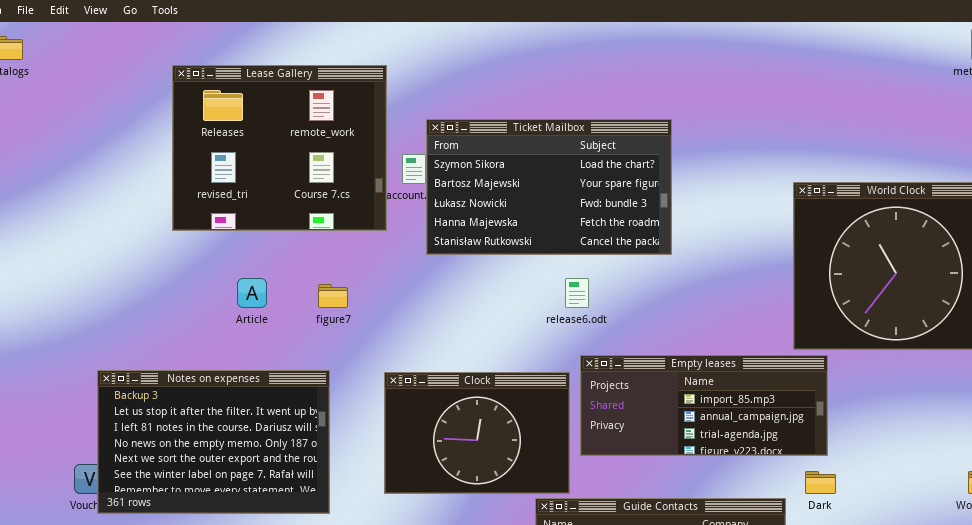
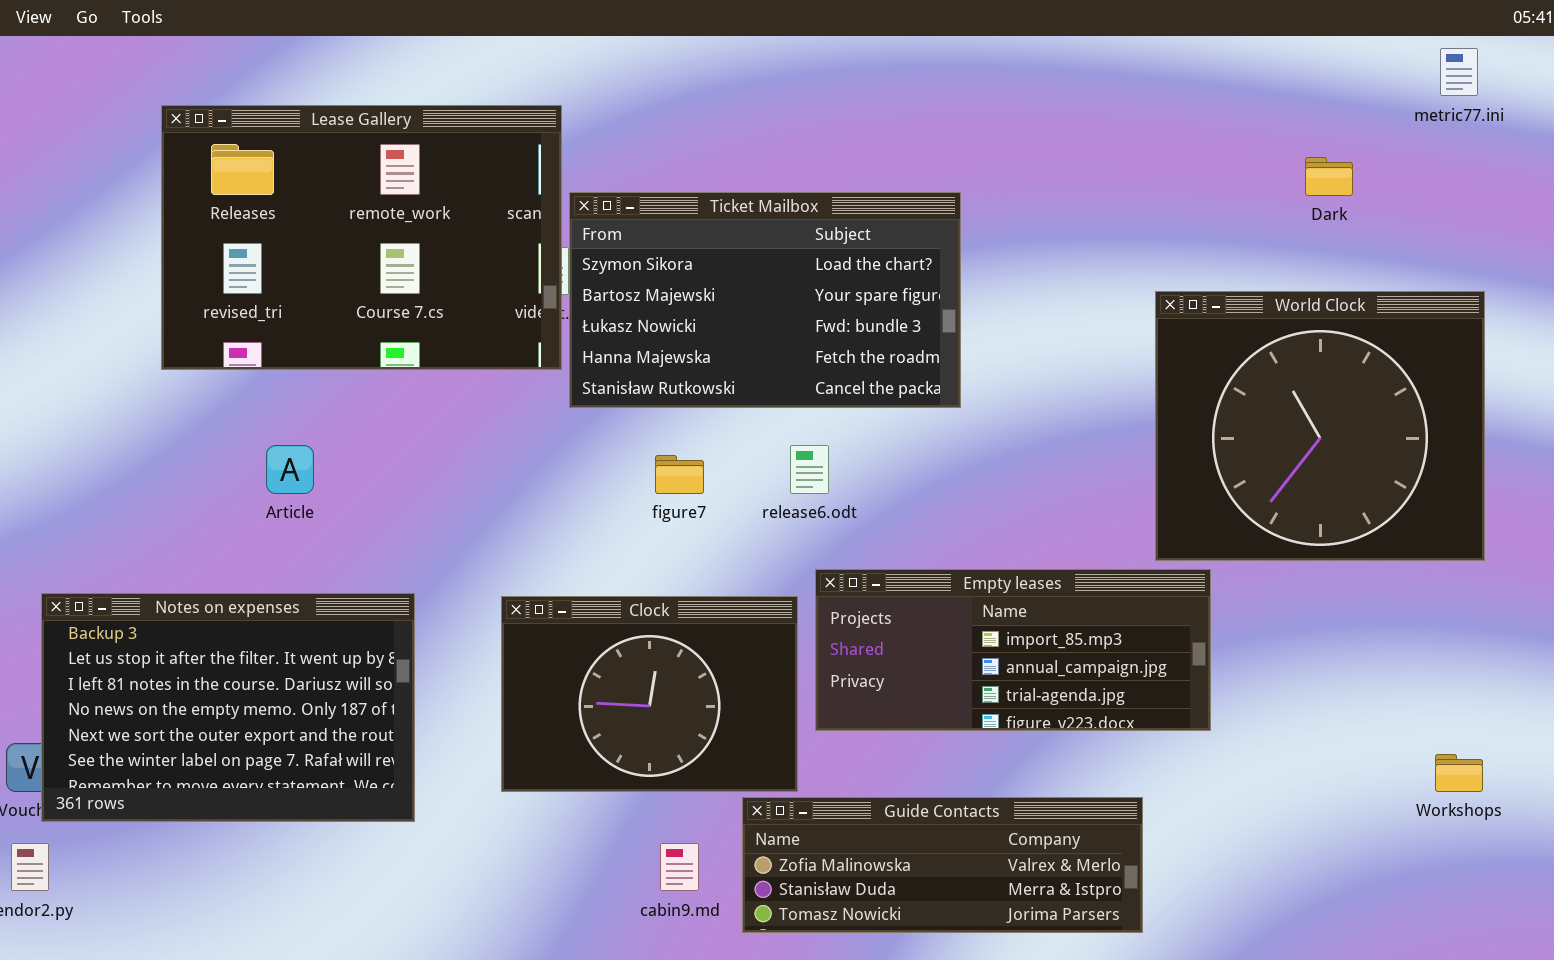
Lease Gallery: [172,65,387,231] -> [161,105,562,370], resized
figure7: [318,284,348,308] -> [655,455,704,494], moved
Dark: [805,471,836,494] -> [1305,157,1353,196], moved

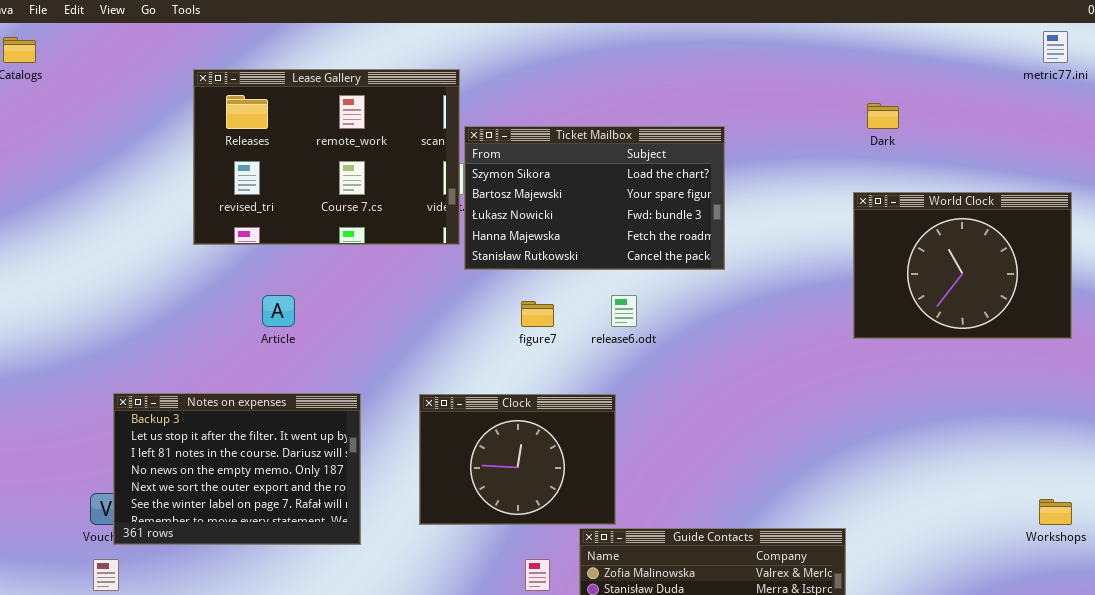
Dark: [1305,157,1353,196] -> [867,103,899,129], moved
World Clock: [1155,291,1485,561] -> [853,192,1072,339], resized
Empty leases: [815,569,1211,731] -> none, closed

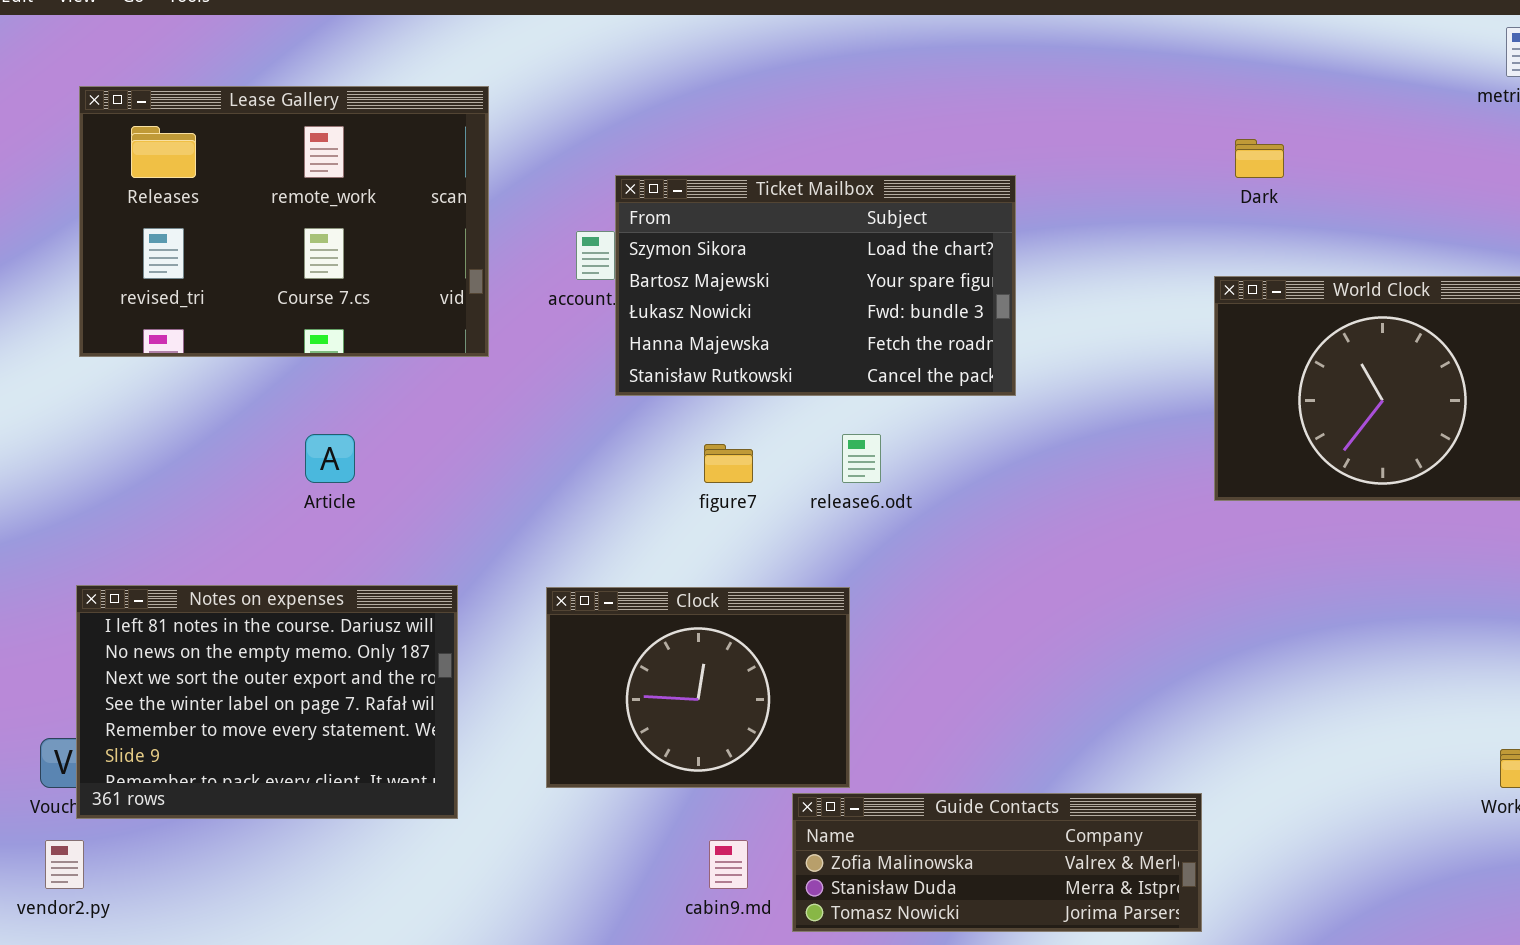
Lease Gallery: [193,69,460,245] -> [79,86,489,357], moved
Notes on expenses: [113,393,361,545] -> [76,585,458,819], scrolled down 2 rows

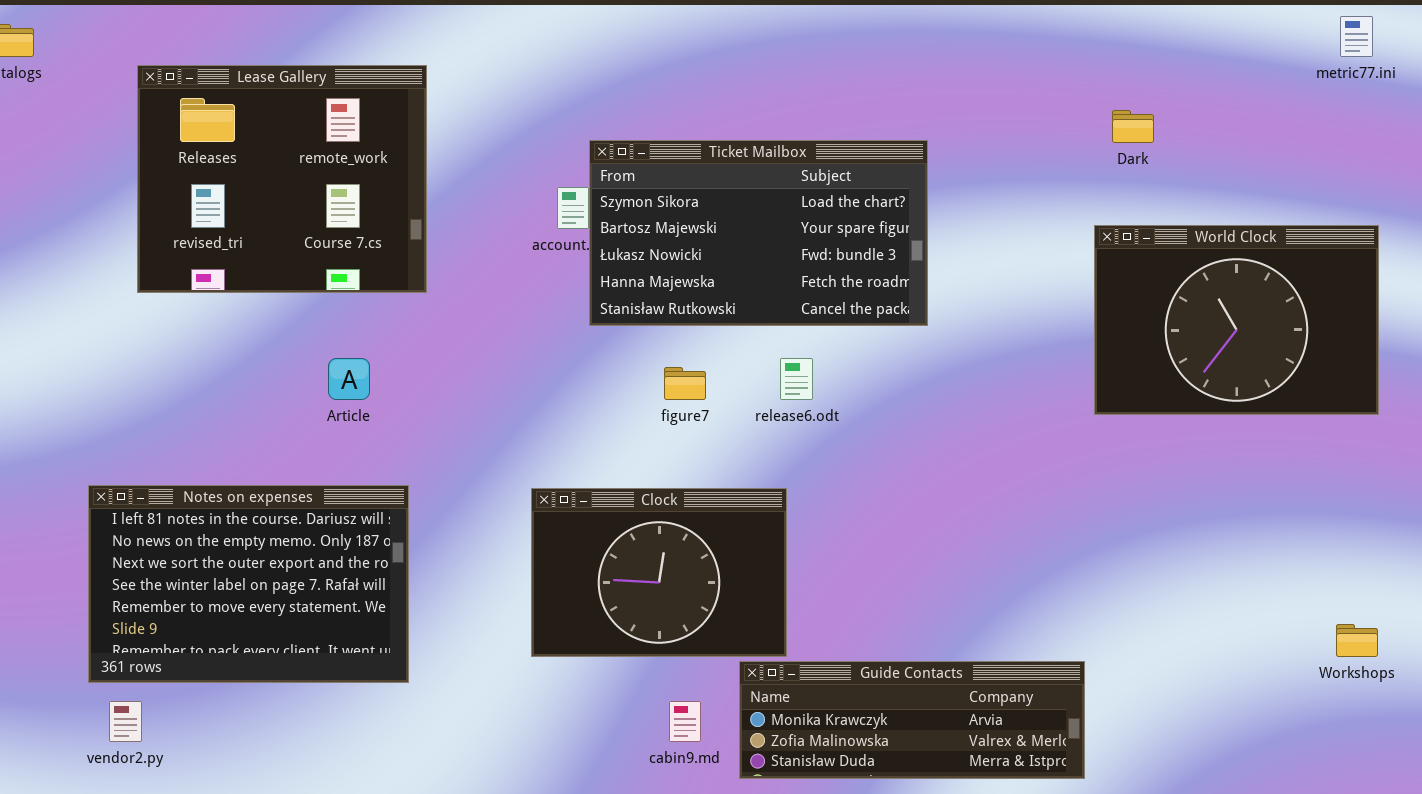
Lease Gallery: [79,86,489,357] -> [137,65,427,293], resized
Notes on expenses: [76,585,458,819] -> [88,485,409,683], moved
Guide Contacts: [792,793,1202,932] -> [739,661,1085,779], scrolled up 1 row

